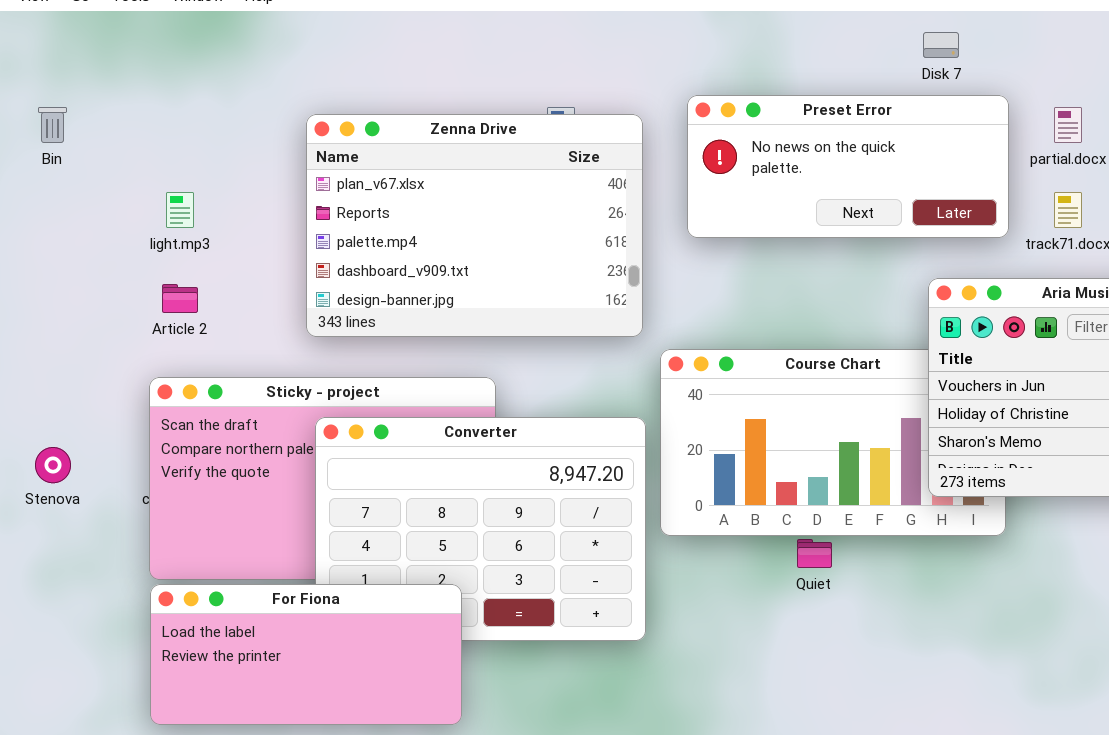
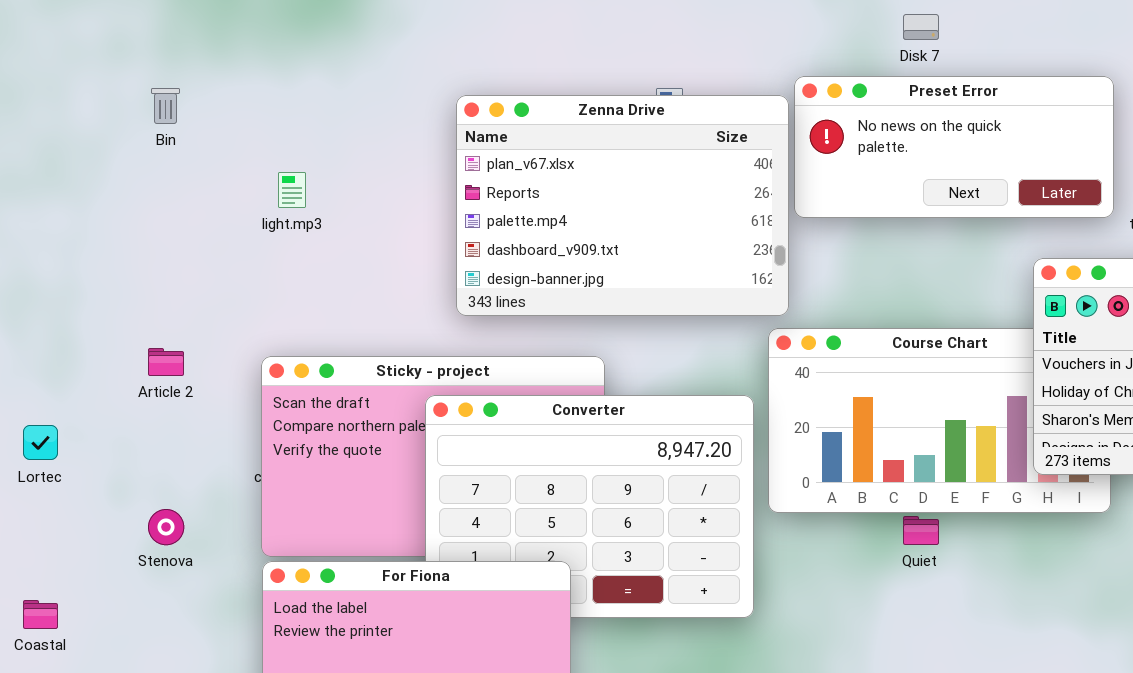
Disk 7: [923,32,959,58] -> [903,14,939,40], moved
Zenna Drive: [306,114,643,337] -> [456,95,789,316], moved
Article 2: [162,284,198,313] -> [148,348,184,376], moved
Stenova: [35,447,71,483] -> [148,509,184,545], moved

